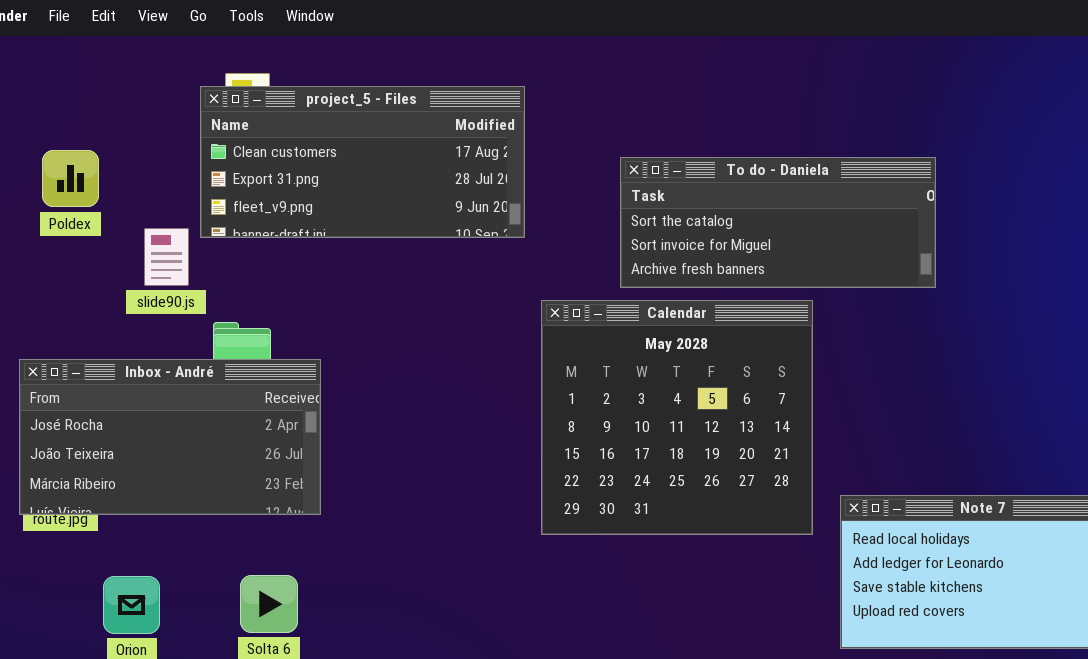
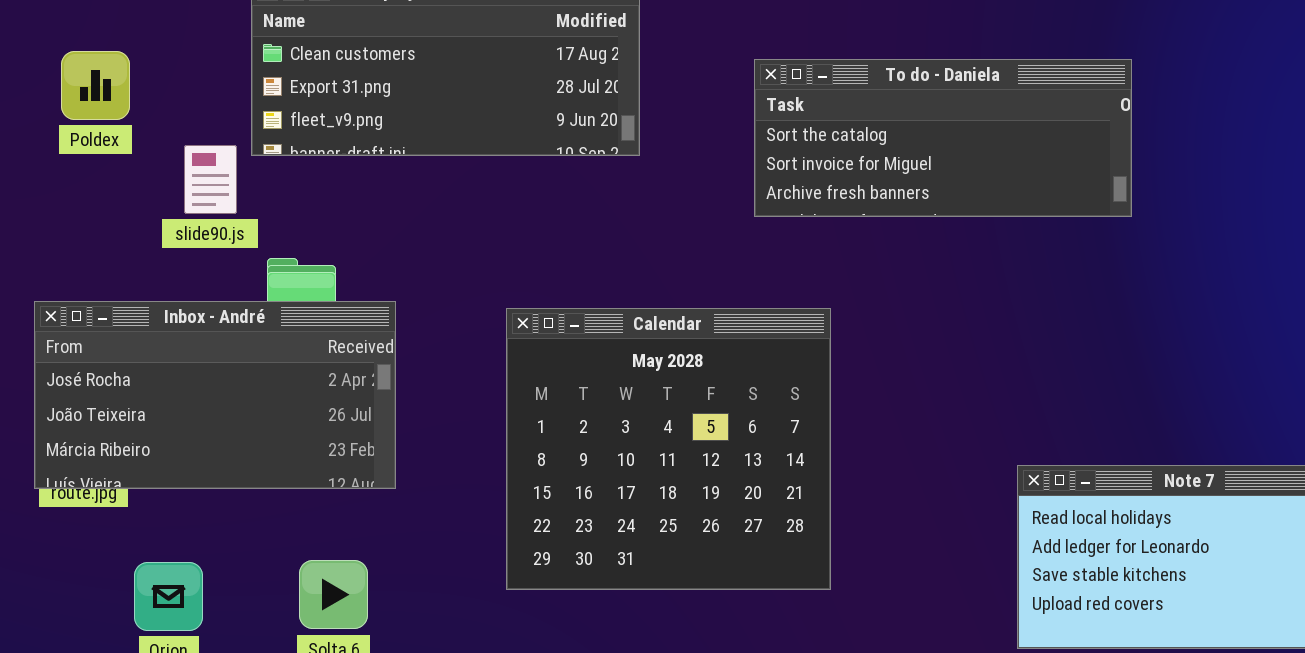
Calendar: [541,300,813,535] -> [506,308,831,590], moved

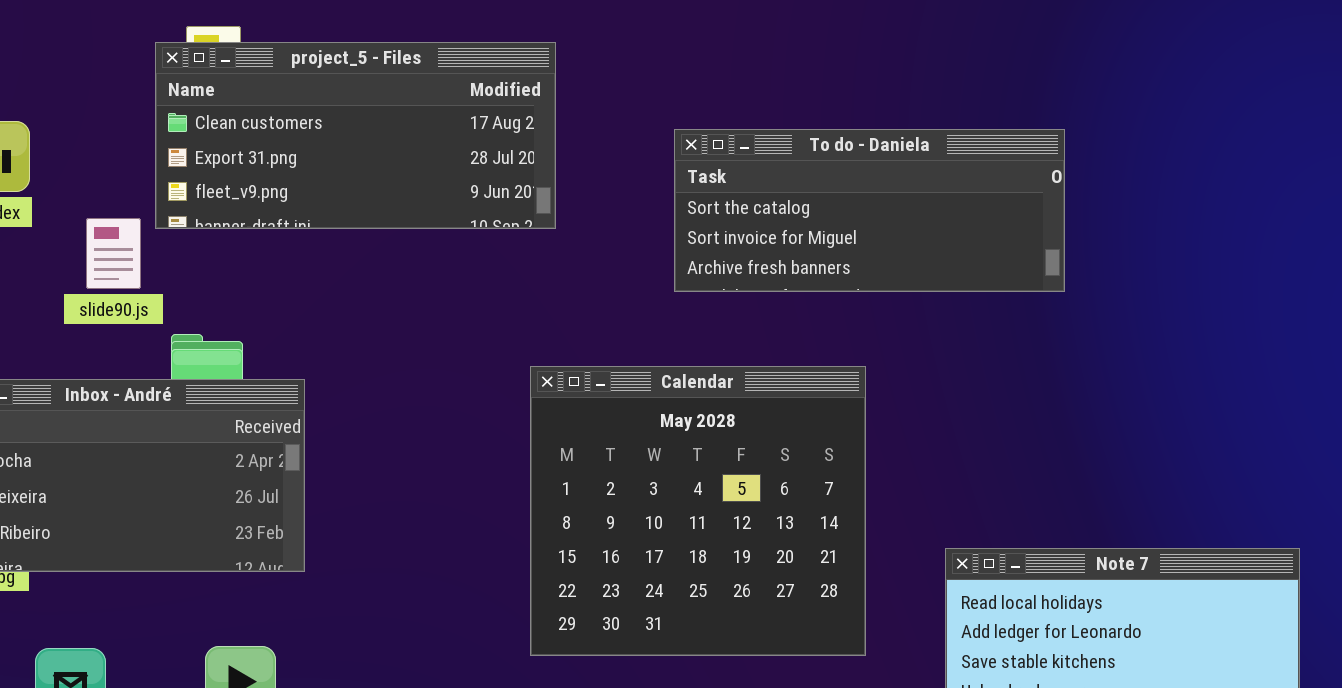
Calendar: [506,308,831,590] -> [530,366,866,656], moved

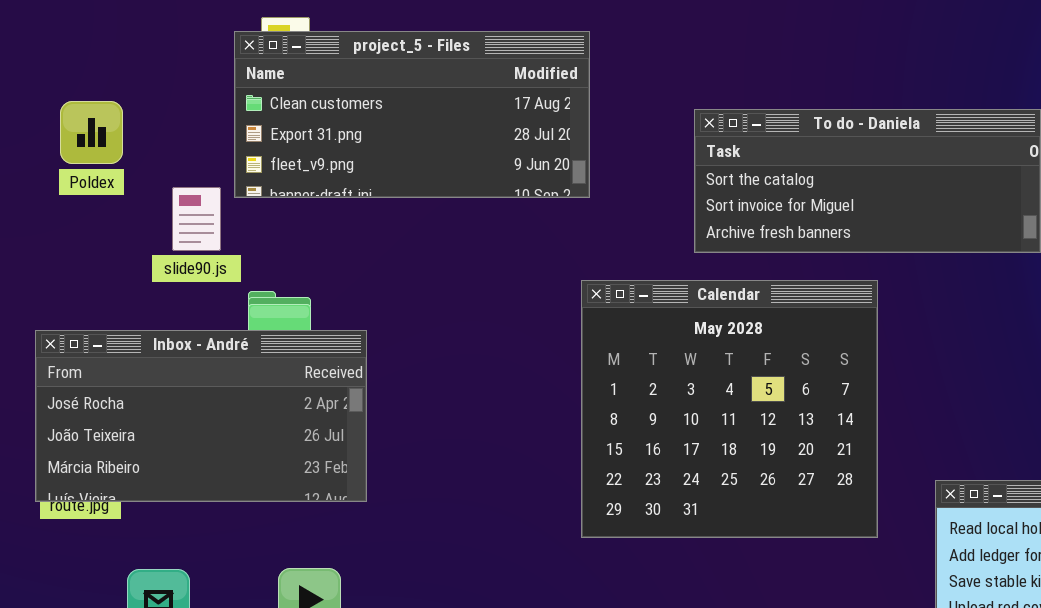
Calendar: [530,366,866,656] -> [581,280,878,538], moved

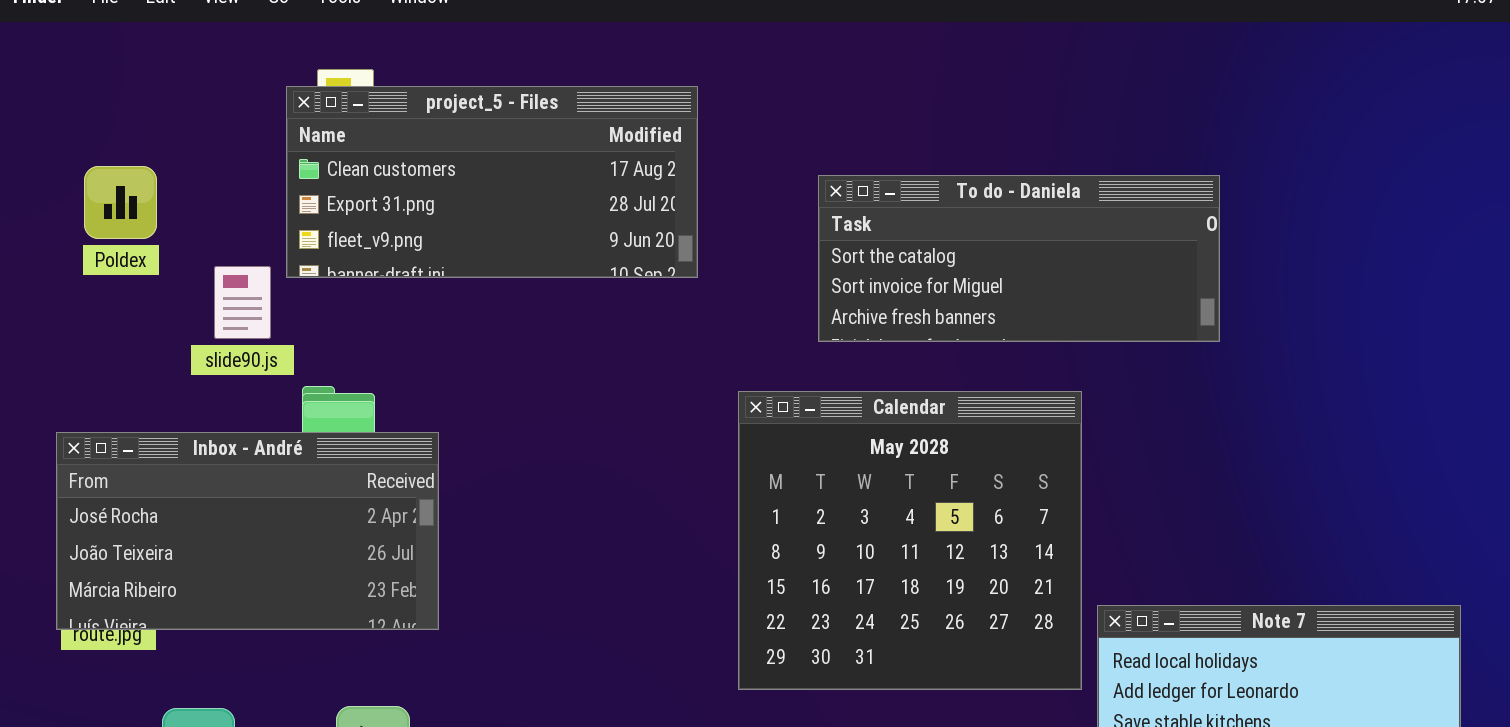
Calendar: [581,280,878,538] -> [738,391,1082,690], moved

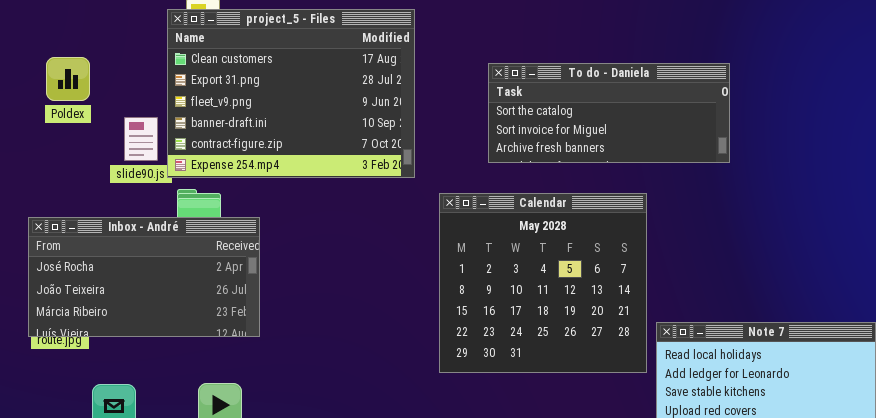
project_5 - Files: [286,86,698,278] -> [167,9,415,178], resized

